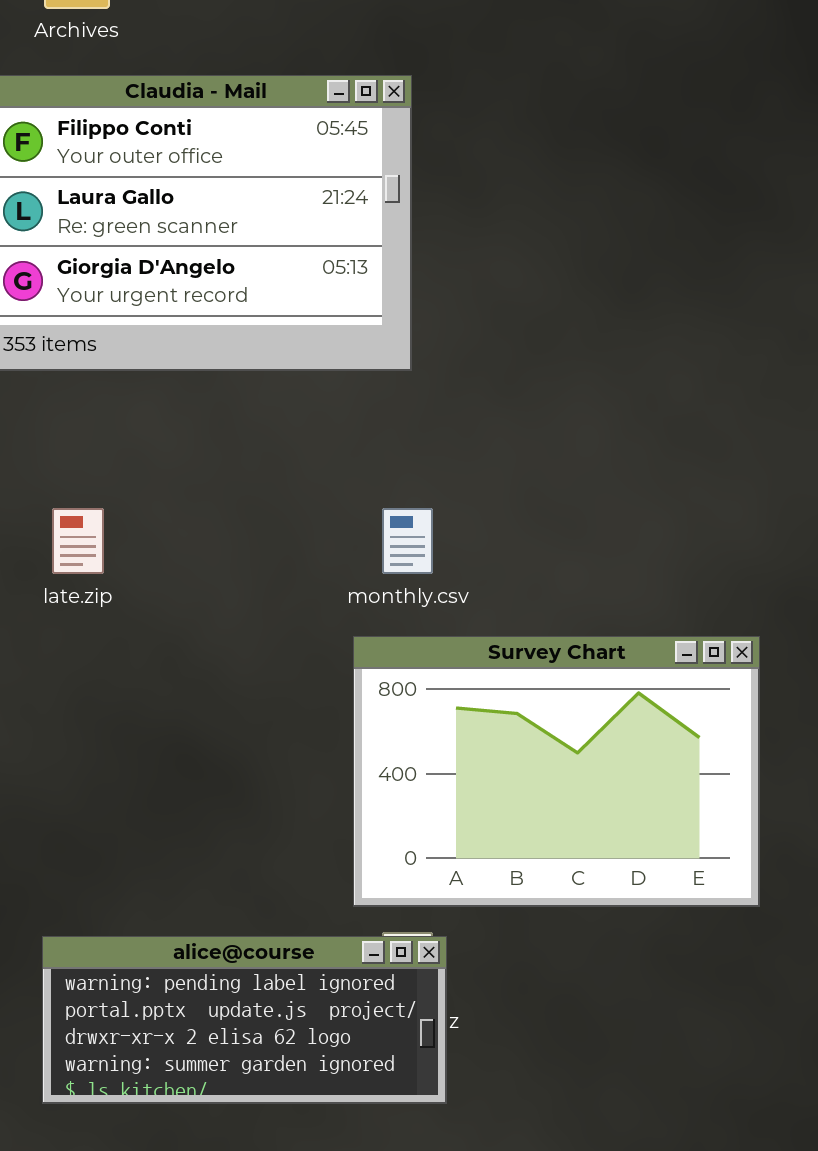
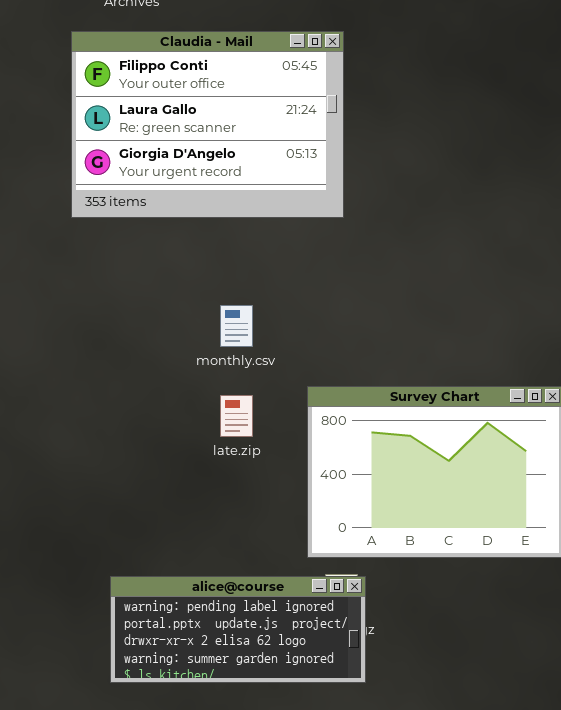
late.zip: [52,508,104,574] -> [220,395,253,437], moved
monthly.csv: [382,508,433,574] -> [220,305,253,347], moved

